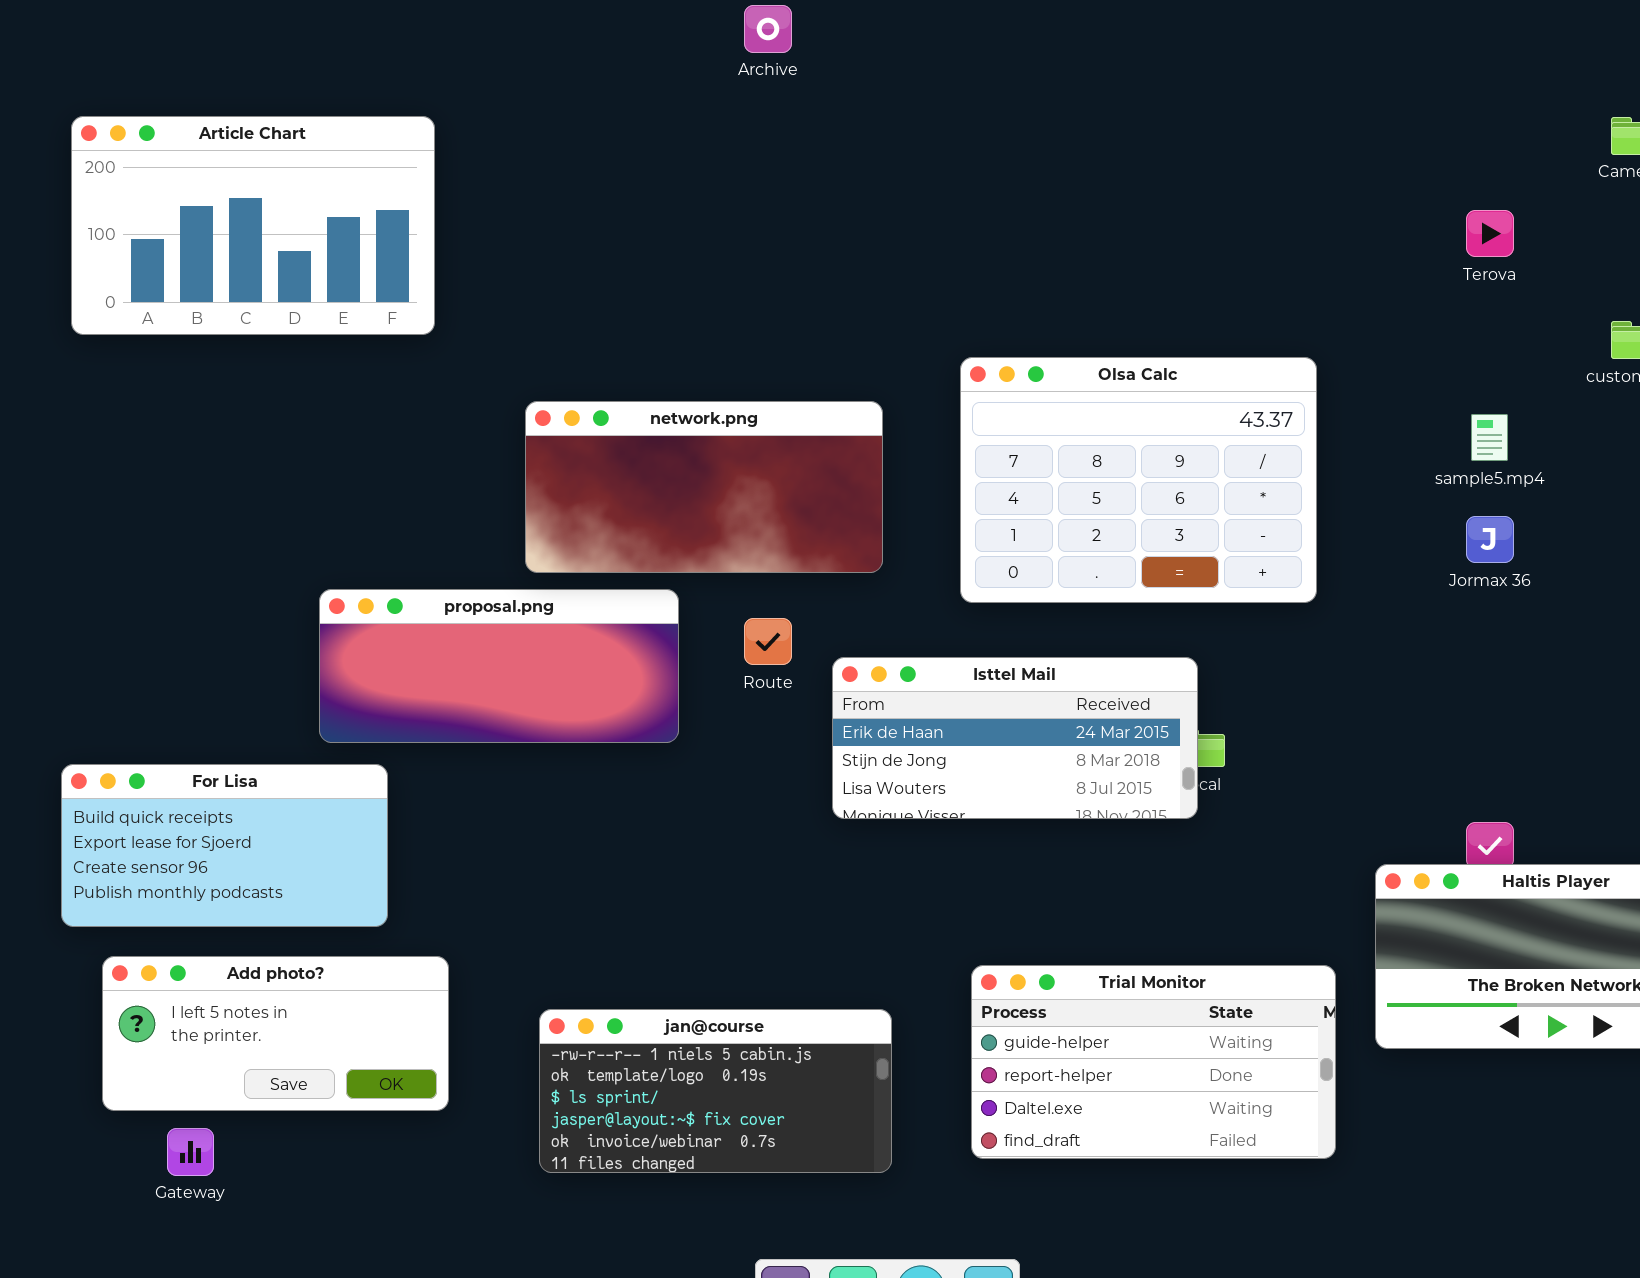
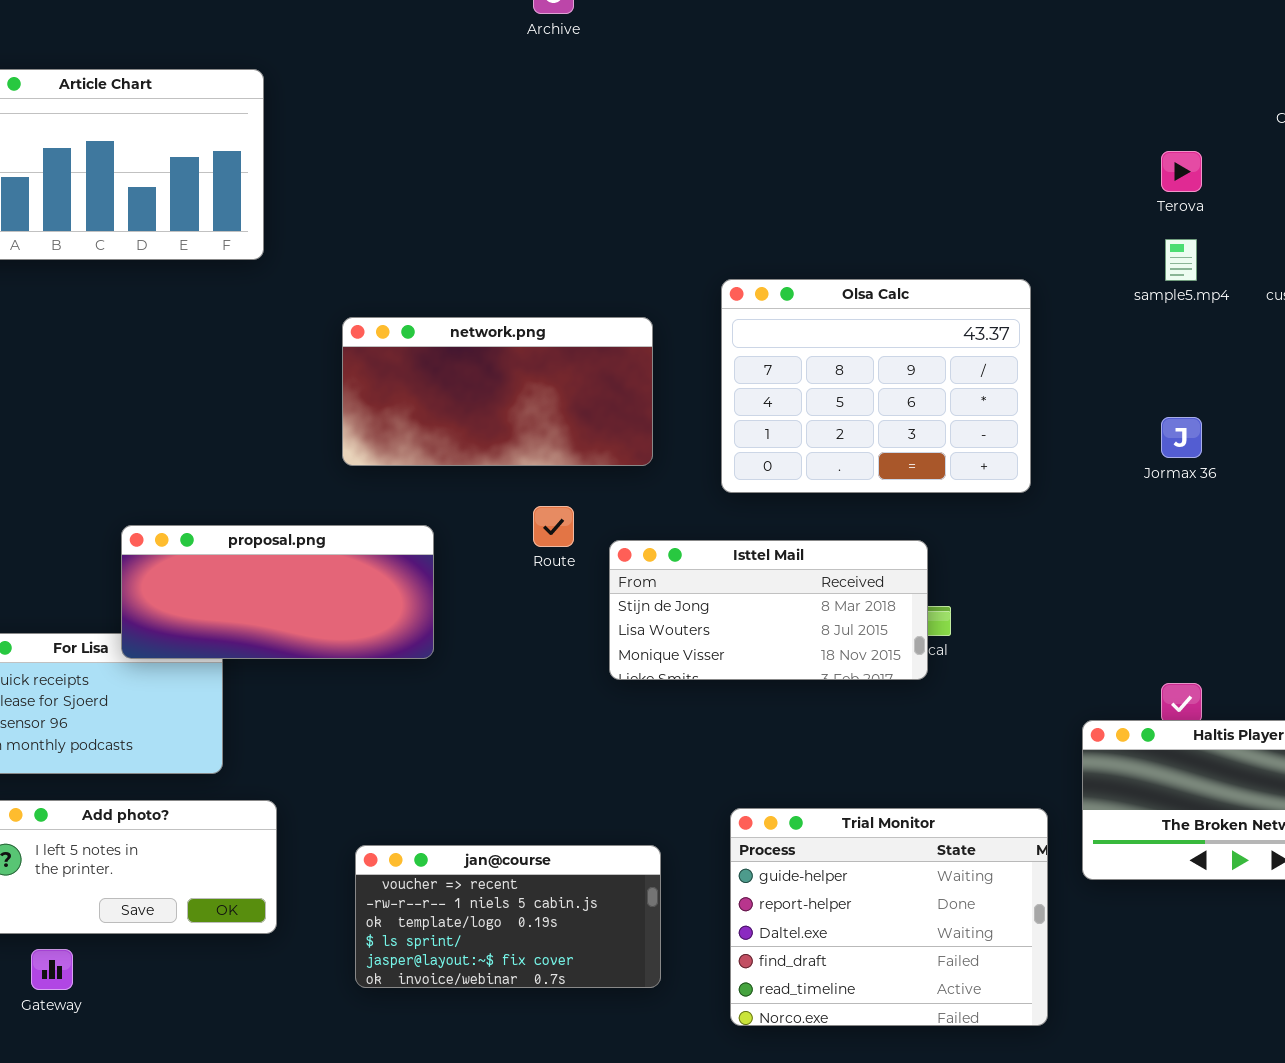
sample5.mp4: [1471,414,1508,461] -> [1165,239,1197,281], moved
proposal.png: [319,589,679,743] -> [121,525,434,659], moved
Isttel Mail: [832,657,1198,819] -> [609,540,928,680], scrolled down 1 row
Trial Monitor: [971,965,1336,1159] -> [730,808,1048,1026], resized
jan@course: [539,1009,892,1173] -> [355,845,661,988], scrolled up 1 row

